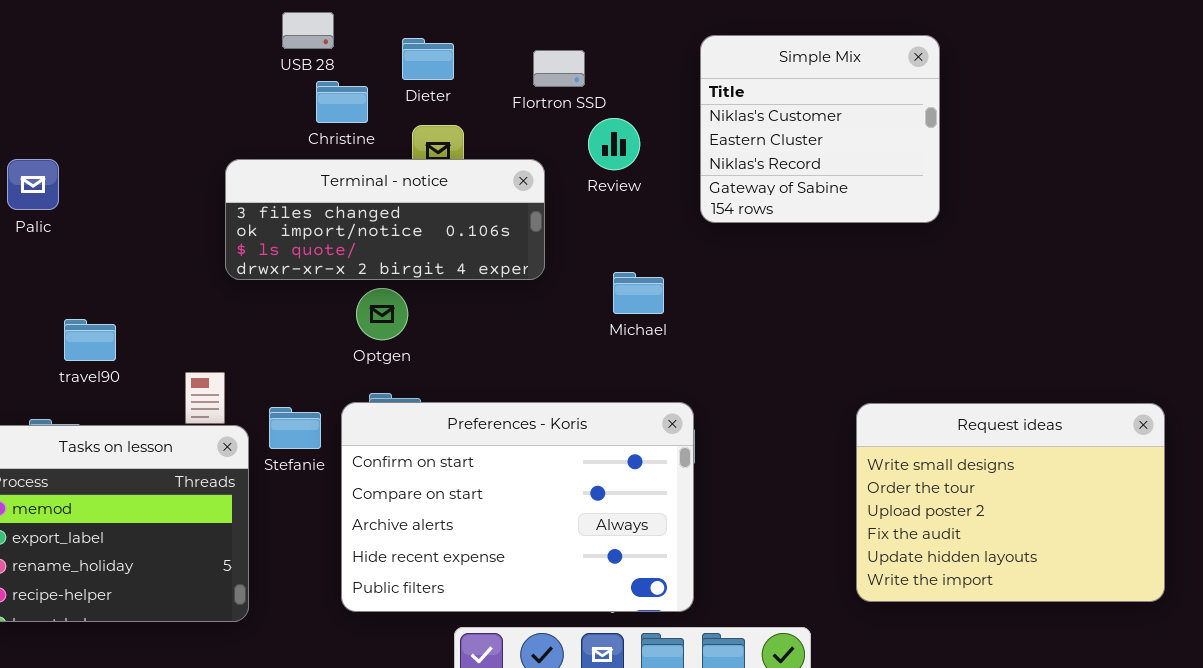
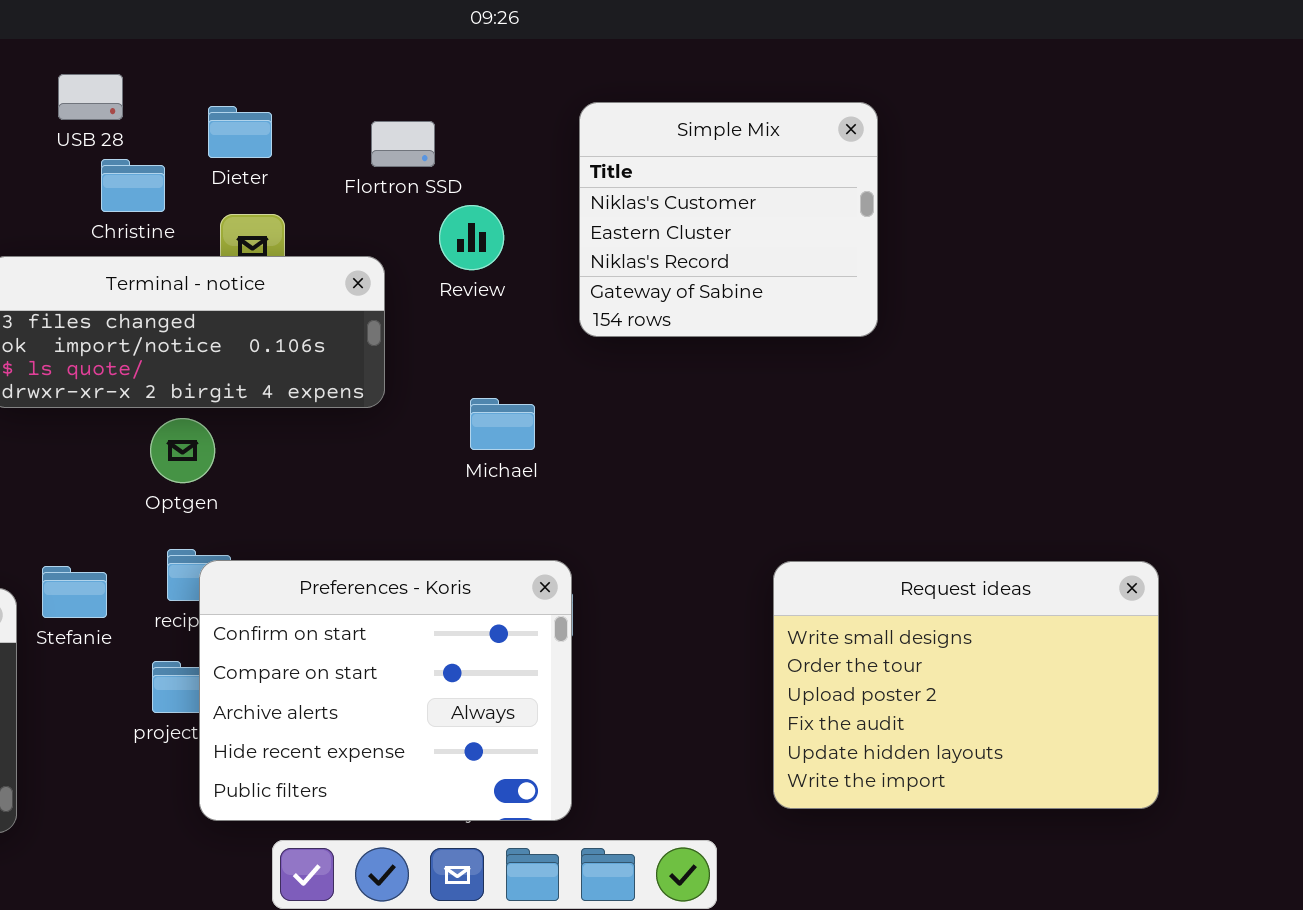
Preferences - Koris: [341,402,694,612] -> [199,560,572,821], resized

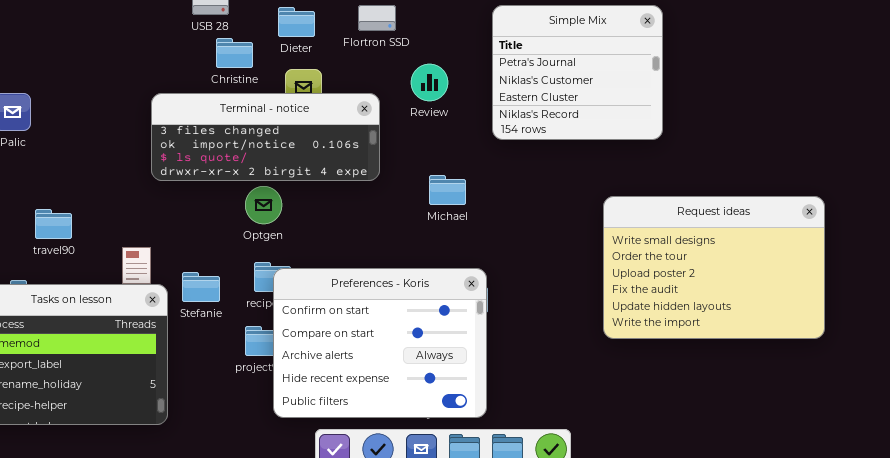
Simple Mix: [579,102,878,337] -> [492,5,663,140], scrolled up 1 row
Flortron SSD: [371,121,435,167] -> [358,5,396,31], moved
Request ideas: [773,561,1159,809] -> [603,196,825,339], moved

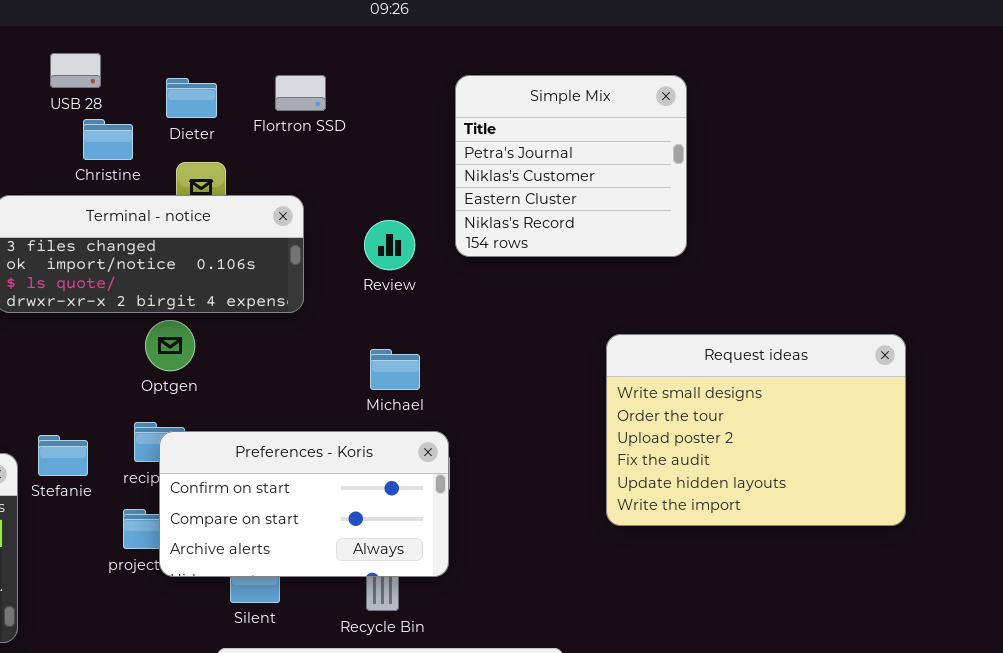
Review: [411,64,448,101] -> [364,220,415,270], moved
Michael: [429,175,466,205] -> [370,349,420,390], moved
Optgen: [245,186,282,224] -> [145,320,195,371], moved
Preferences - Koris: [273,268,487,418] -> [159,431,449,577], resized

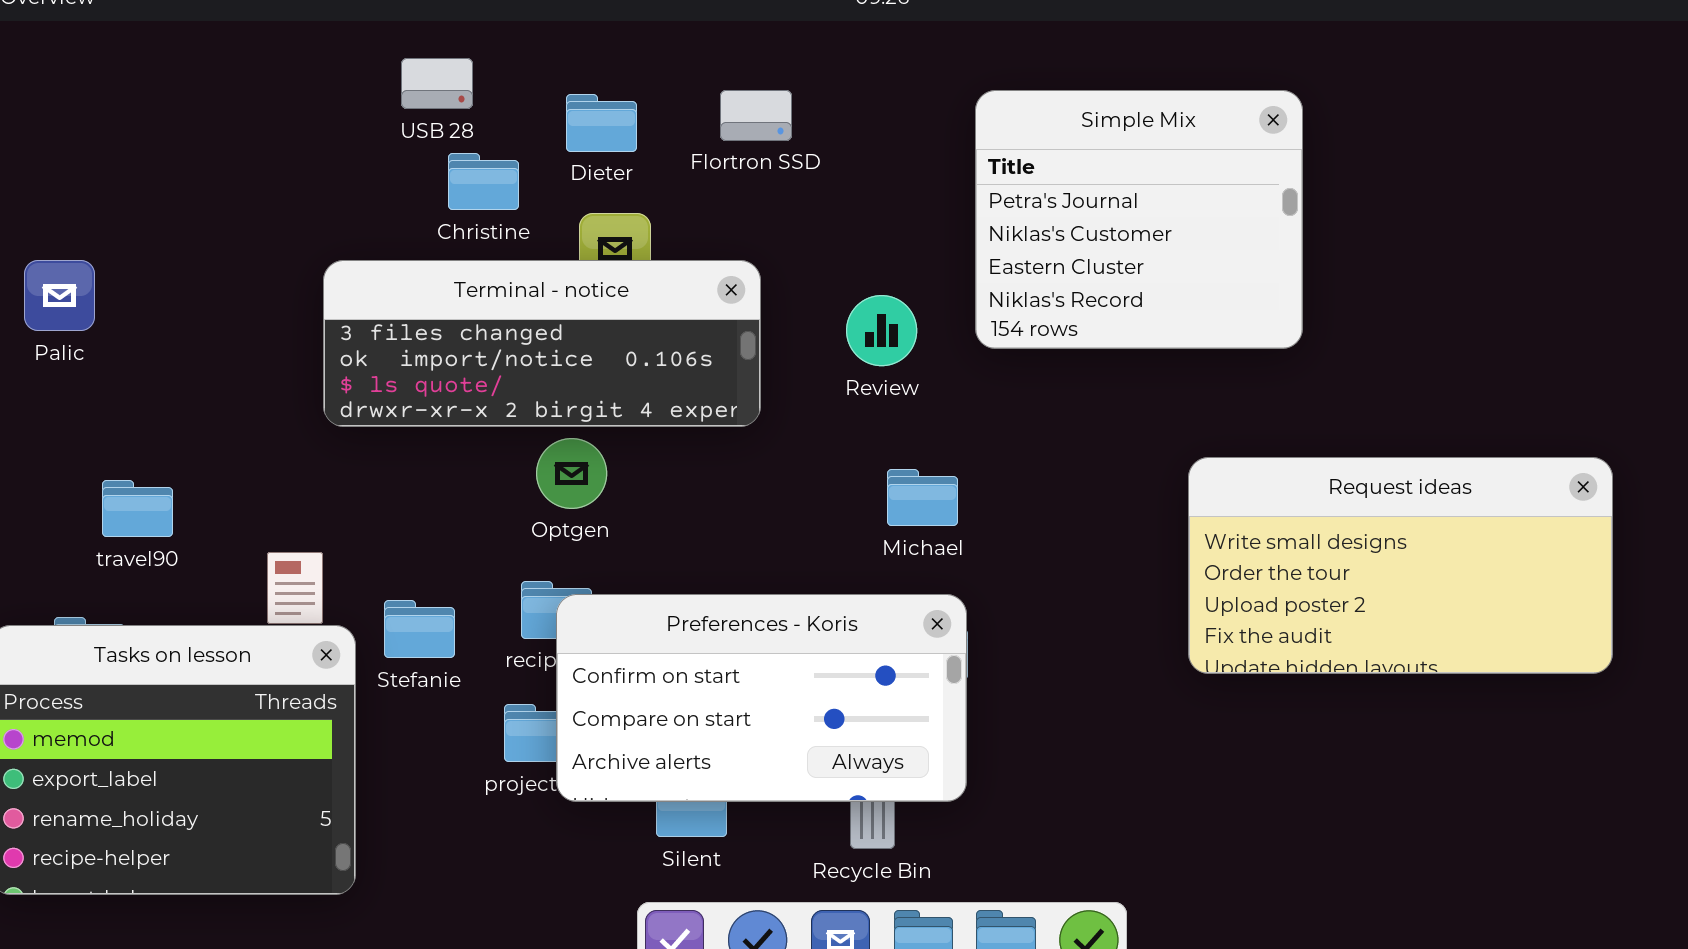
Request ideas: [606,334,906,526] -> [1188,457,1613,674], resized
Michael: [370,349,420,390] -> [887,469,958,526], moved

